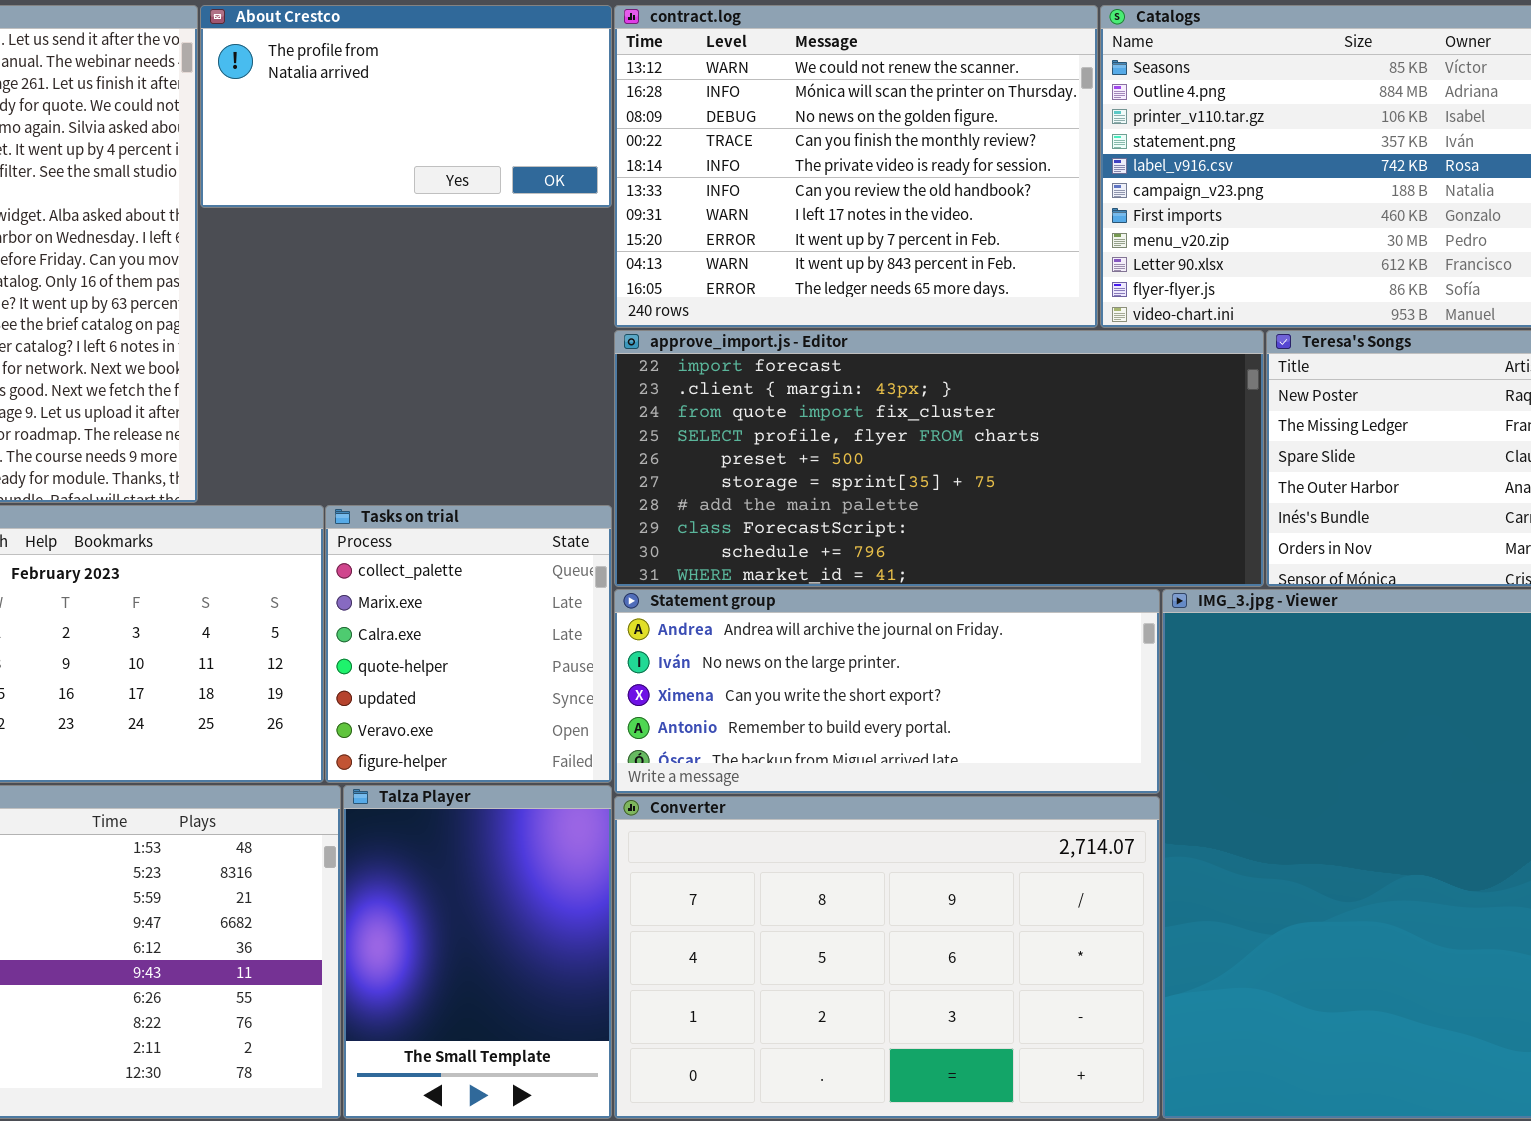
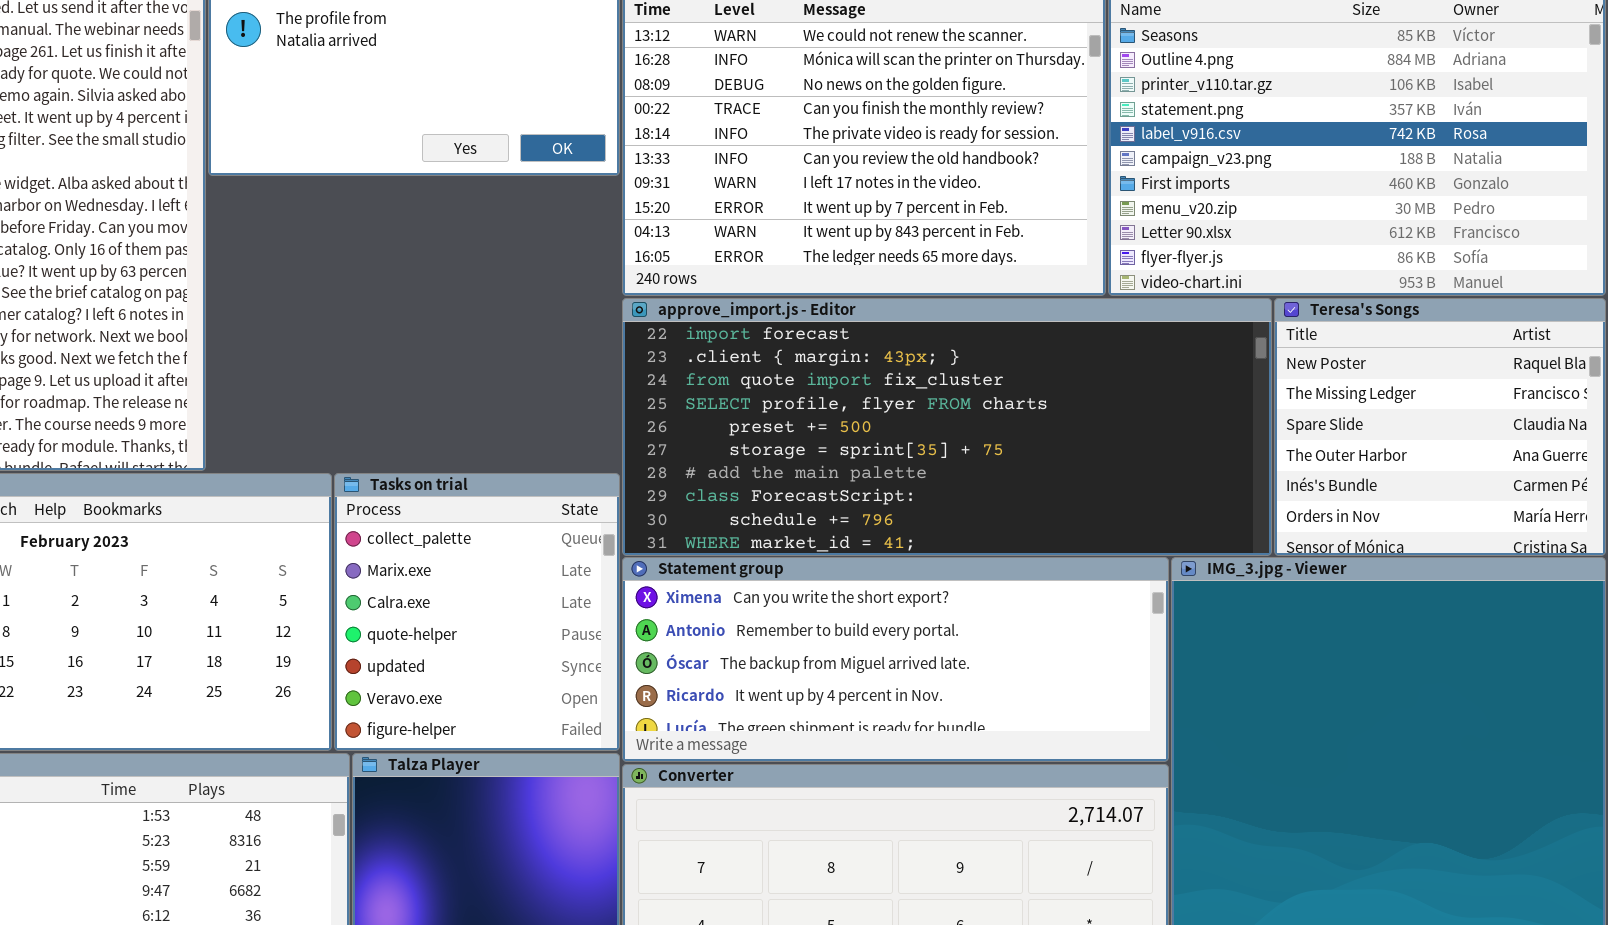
Statement group: [614,589,1160,794] -> [622,557,1169,762], scrolled down 2 rows

